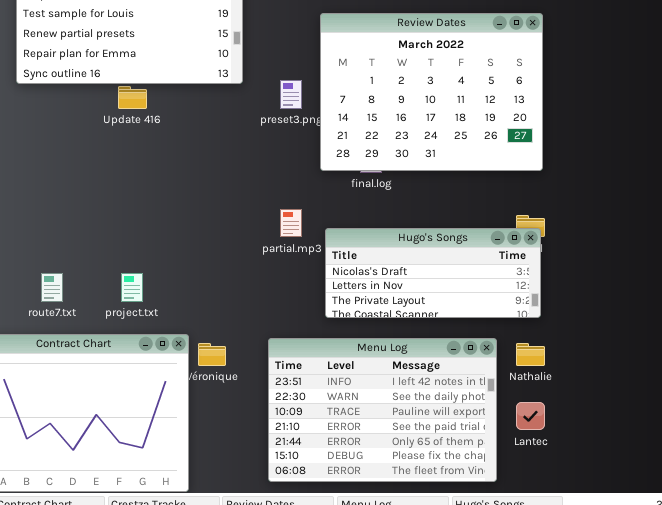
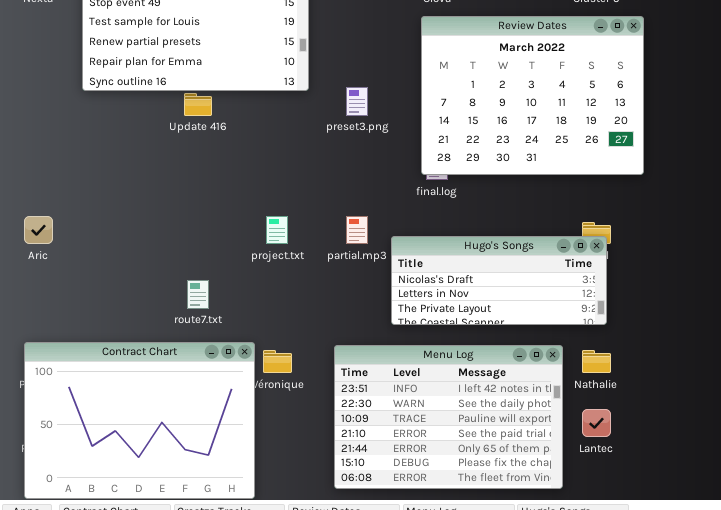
Review Dates: [320,13,543,171] -> [421,16,644,175], moved
route7.txt: [41,273,63,302] -> [187,280,209,309], moved
project.txt: [121,273,143,302] -> [266,216,288,244], moved

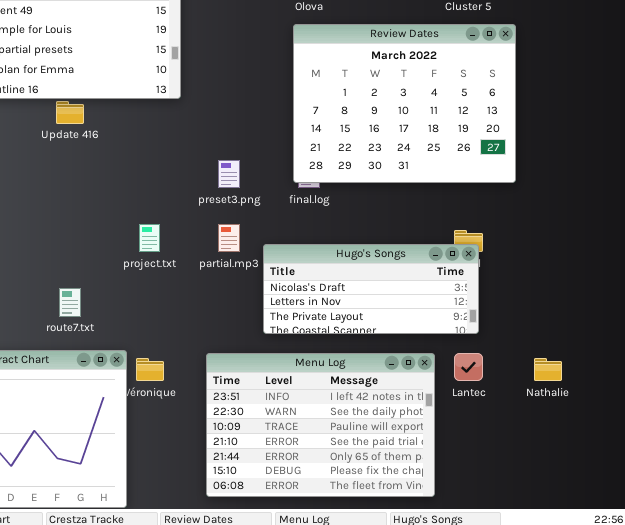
preset3.png: [346,87,368,116] -> [218,160,240,188], moved
Nathalie: [582,350,611,373] -> [534,358,562,381], moved
Lantec: [582,409,611,437] -> [454,353,483,381], moved

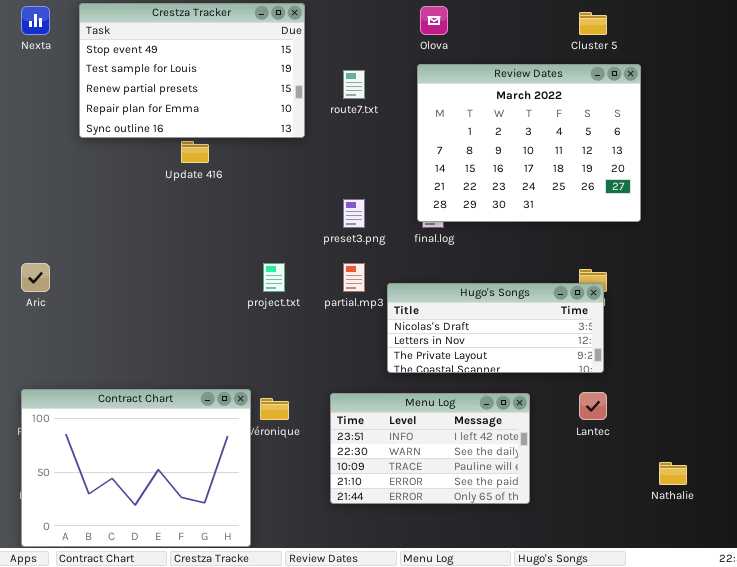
route7.txt: [59,288,81,317] -> [343,70,365,99], moved
Menu Log: [206,353,435,497] -> [330,393,530,504], resized
Nathalie: [534,358,562,381] -> [659,462,687,485], moved

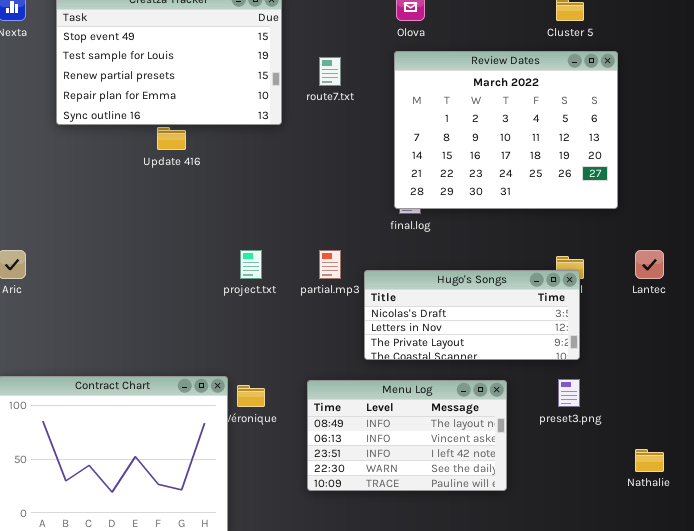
preset3.png: [343,199,365,228] -> [558,379,580,407], moved
Lantec: [579,392,607,420] -> [635,250,664,279], moved
Menu Log: [330,393,530,504] -> [307,380,507,491], scrolled up 2 rows

